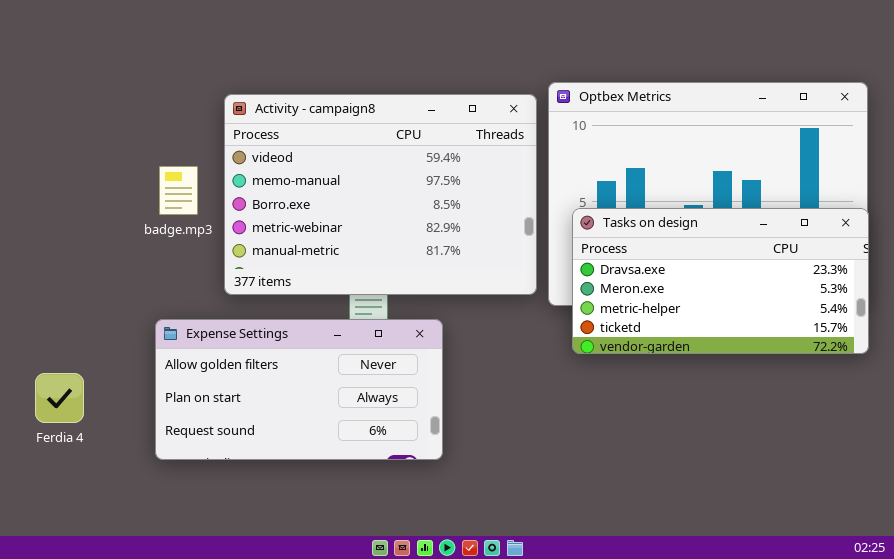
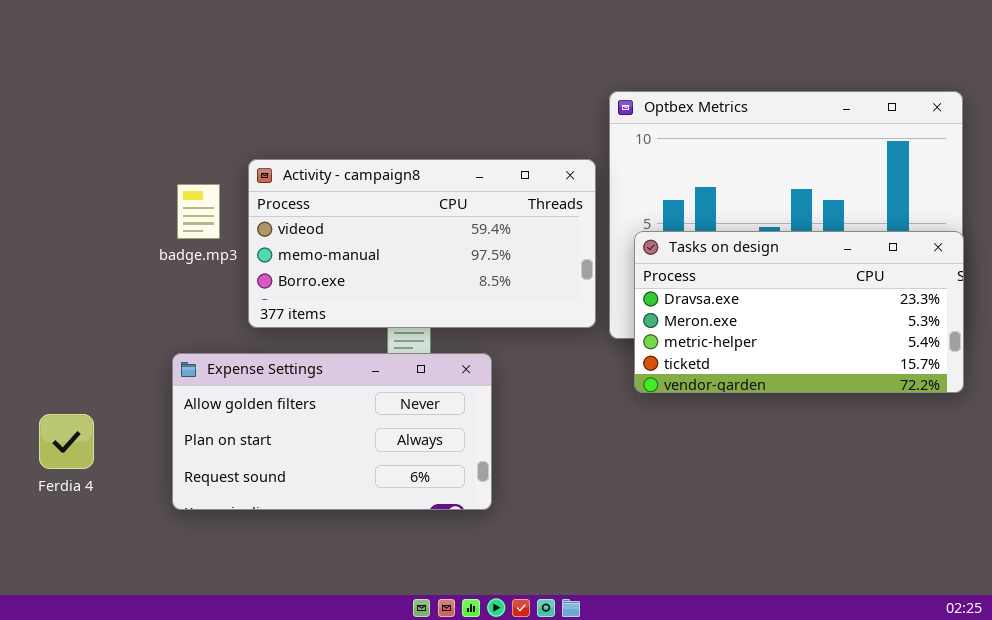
Activity - campaign8: [224,94,537,295] -> [248,159,596,328], resized

